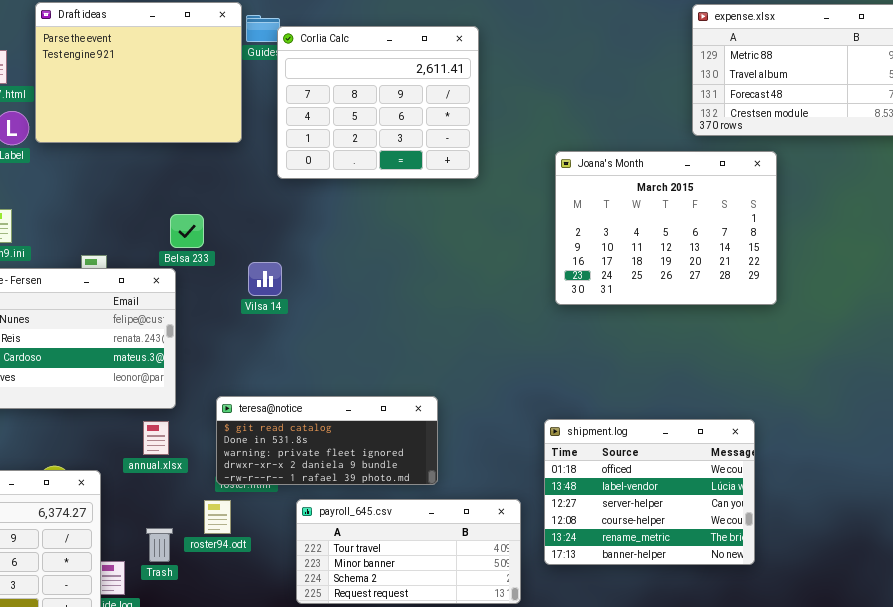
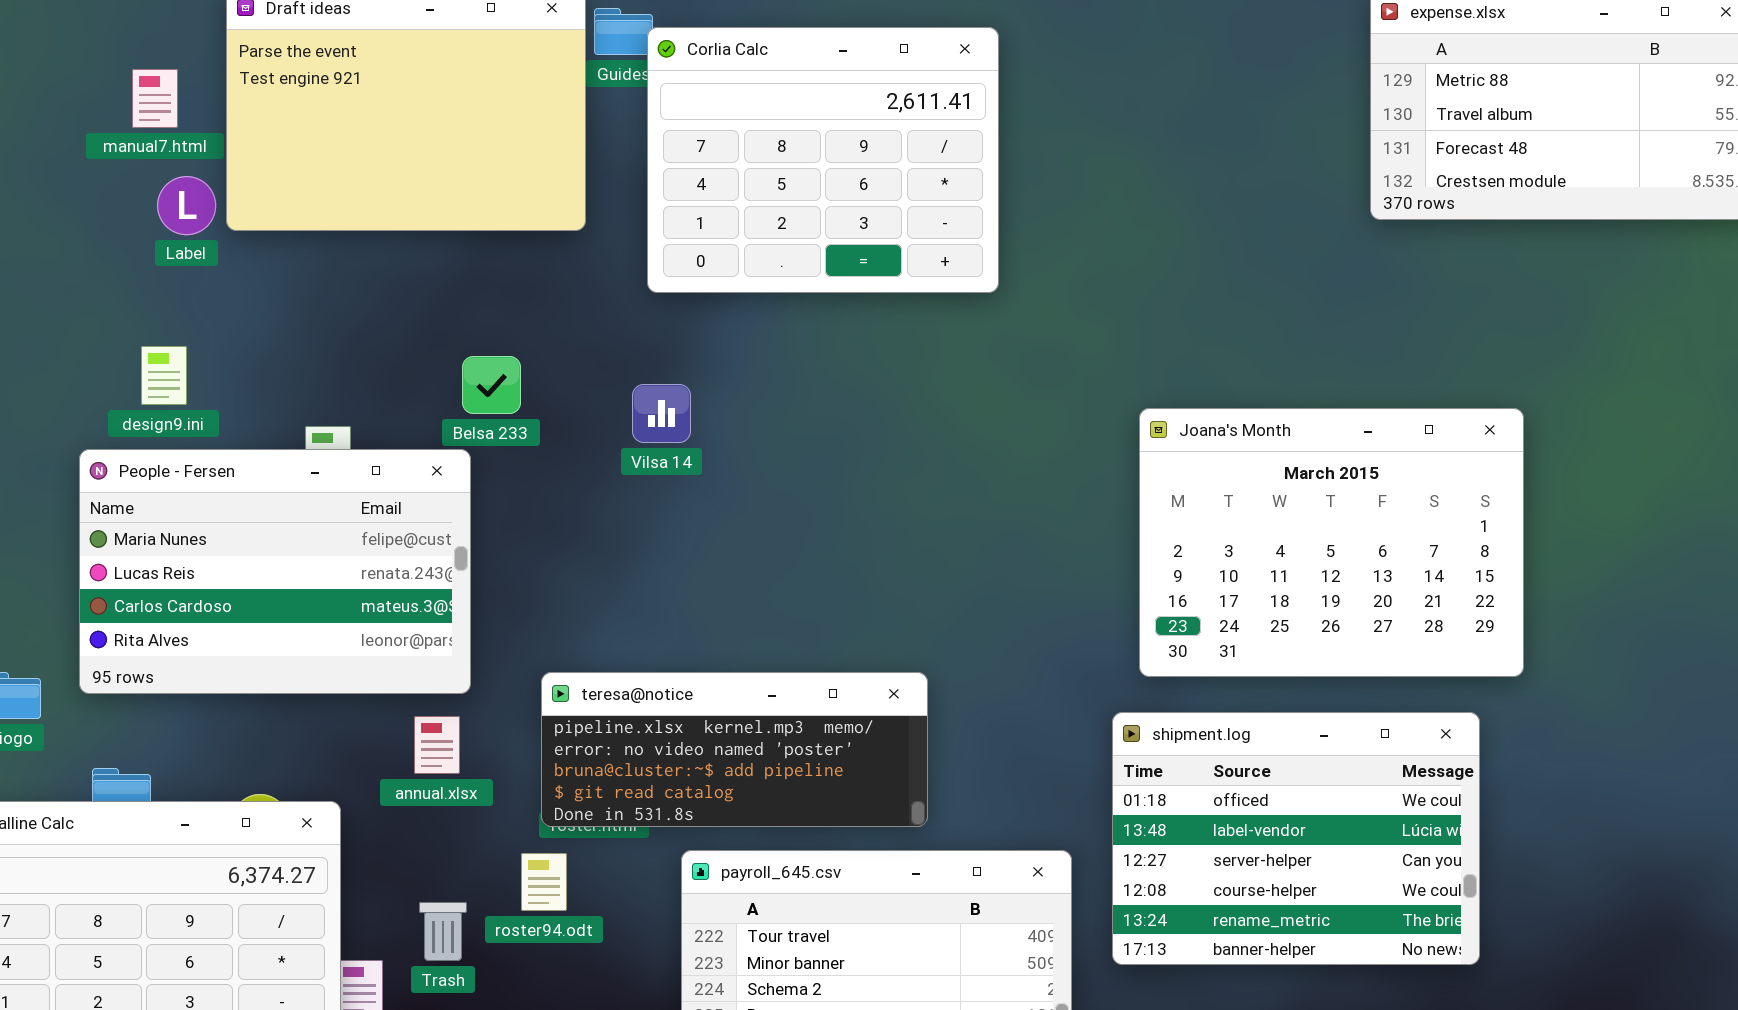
Joana's Month: [555,151,777,305] -> [1139,408,1524,677], moved
Vilsa 14: [248,262,282,296] -> [632,384,691,443], moved
teresa@notice: [216,396,438,485] -> [541,672,928,827], scrolled up 3 rows

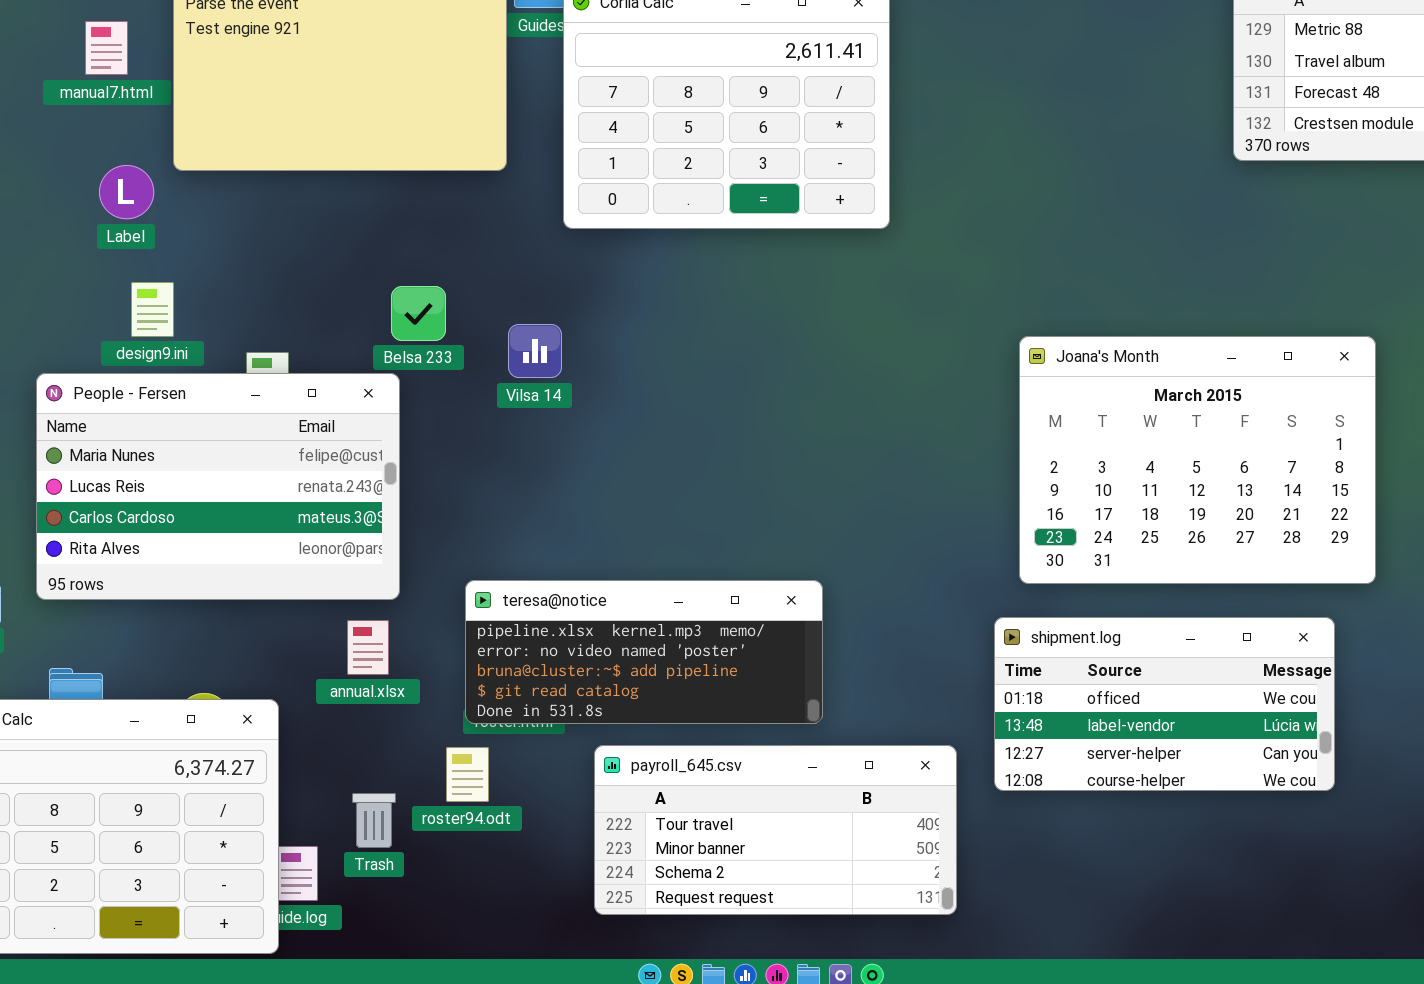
Label: [157,176,216,235] -> [99,165,154,219], moved
design9.ini: [141,346,187,405] -> [131,282,174,337], moved
Vilsa 14: [632,384,691,443] -> [508,324,562,378], moved
shipment.log: [1112,712,1480,965] -> [994,617,1335,791], resized

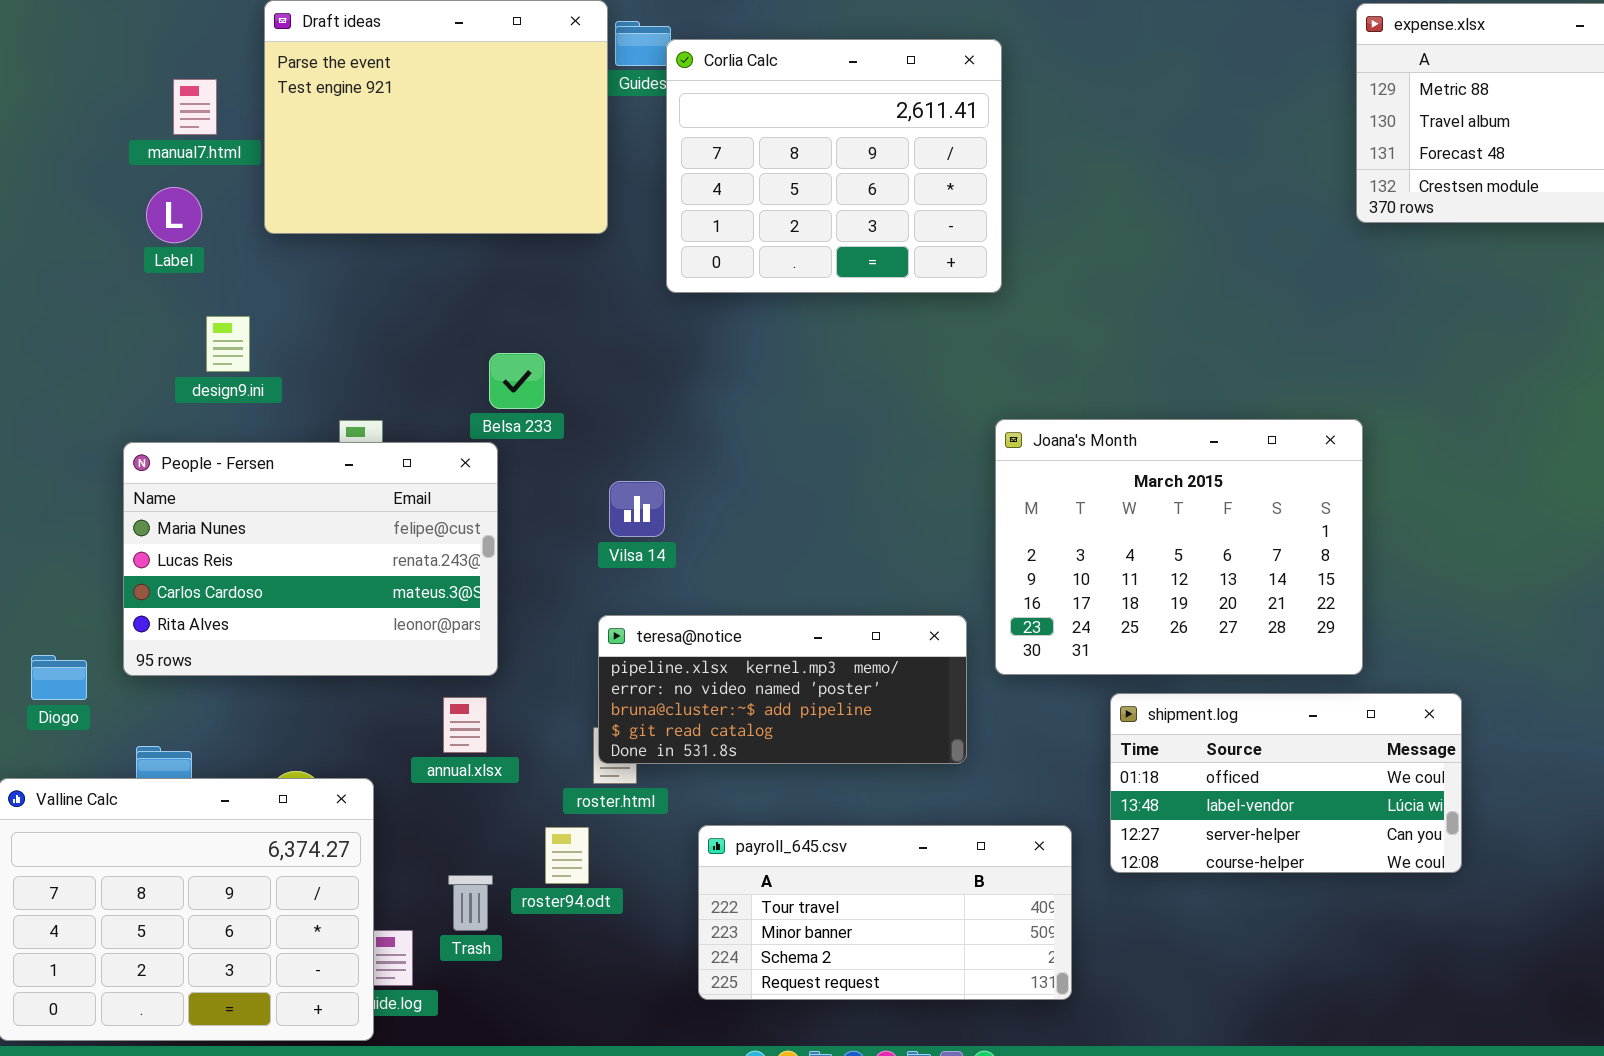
Label: [99,165,154,219] -> [146,187,202,243], moved
design9.ini: [131,282,174,337] -> [206,316,250,372], moved
Vilsa 14: [508,324,562,378] -> [609,481,665,537], moved
Joana's Month: [1019,336,1376,584] -> [995,419,1363,675], moved
teresa@notice: [465,580,823,724] -> [598,615,967,764], moved

